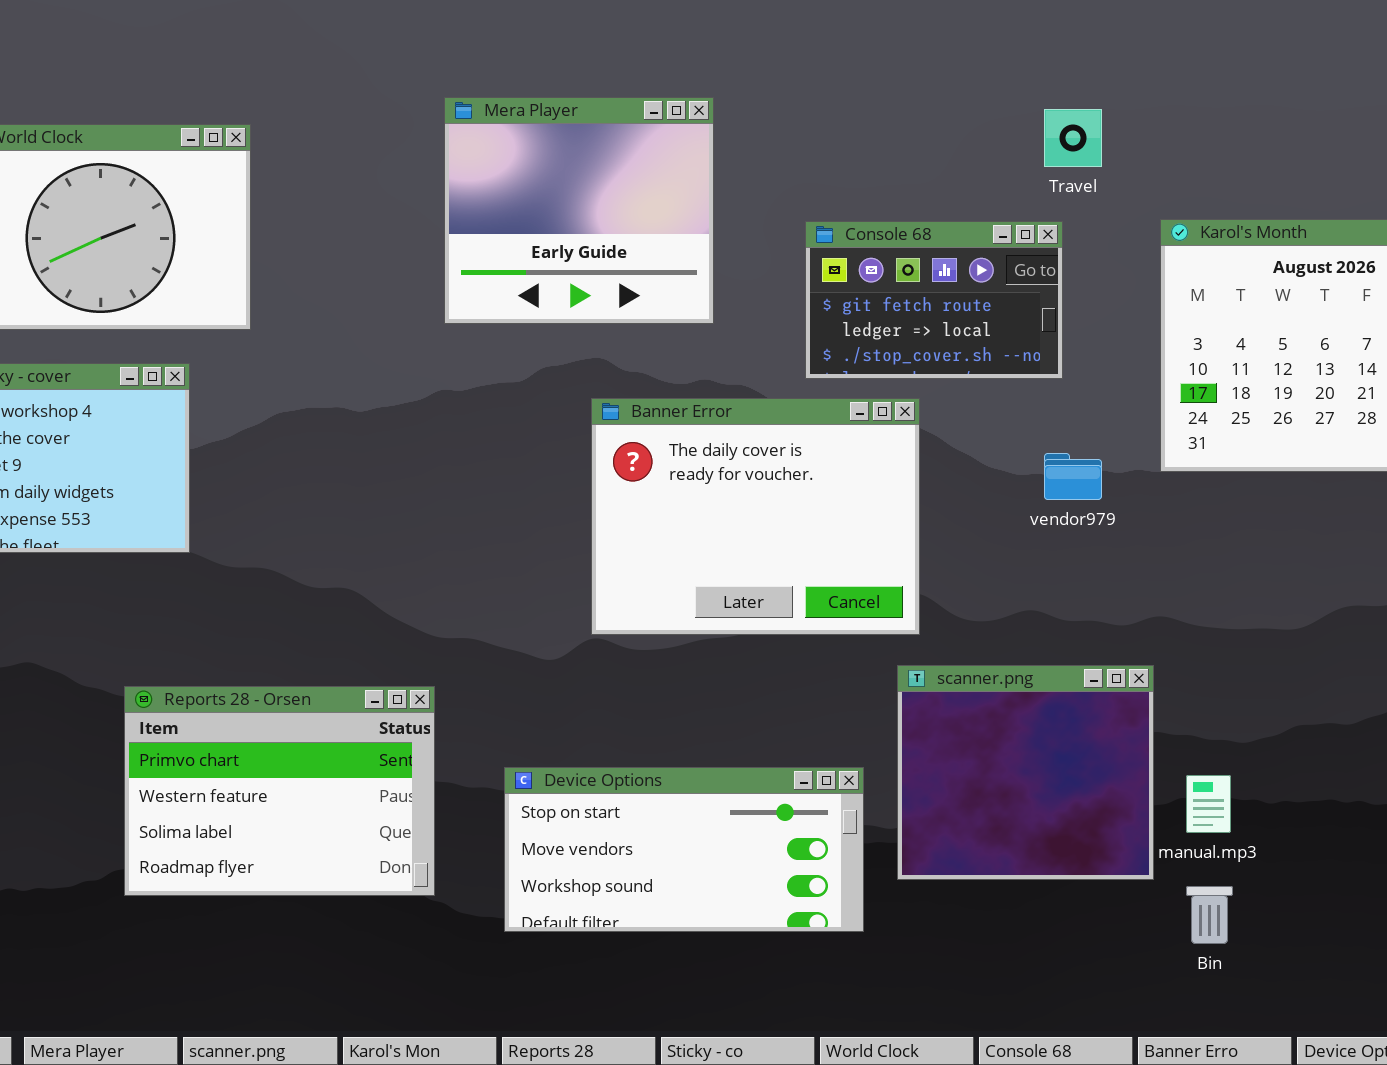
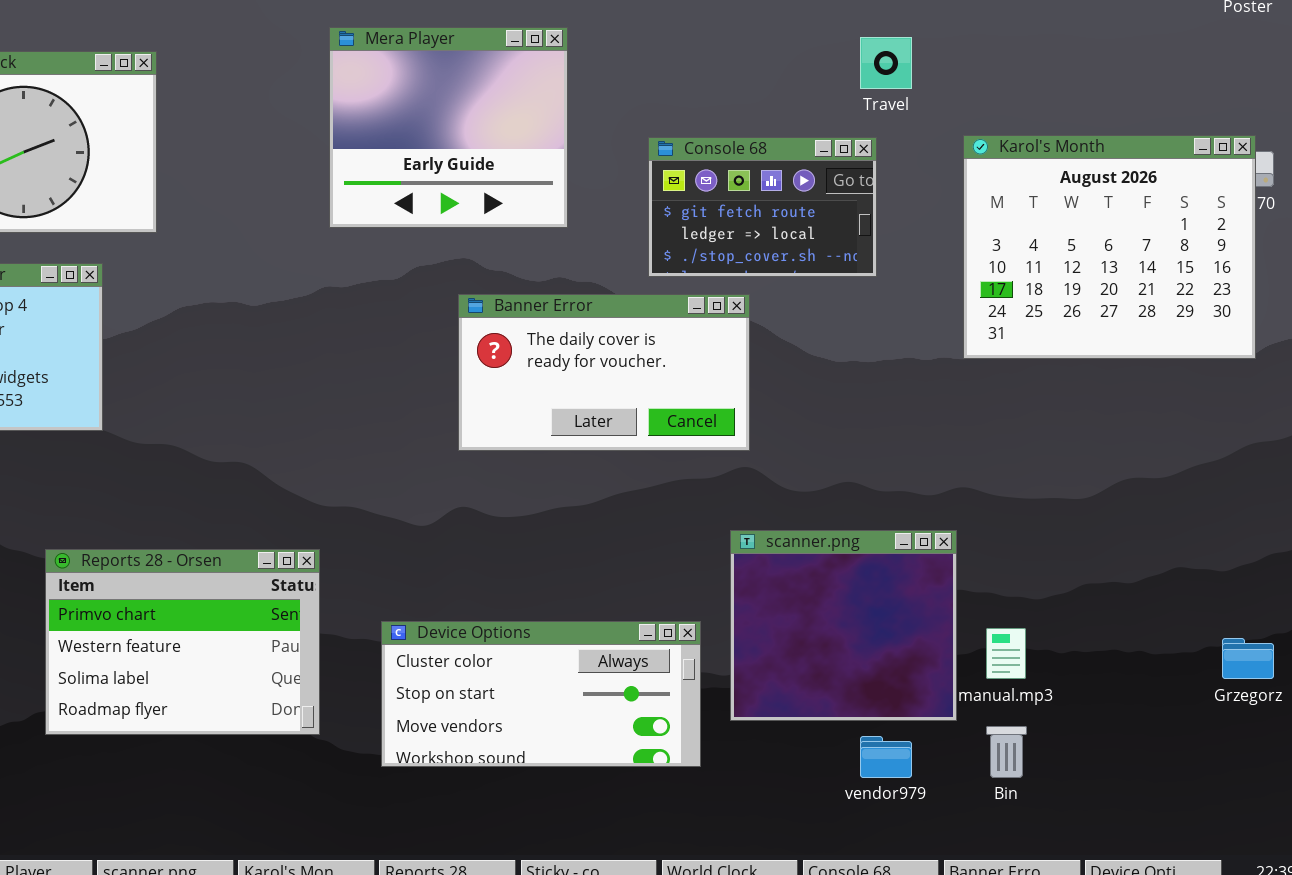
Banner Error: [591,398,920,635] -> [458,294,750,451], resized
vendor979: [1044,453,1102,500] -> [860,736,912,778], moved
Device Options: [504,767,864,932] -> [381,621,701,767], scrolled up 1 row

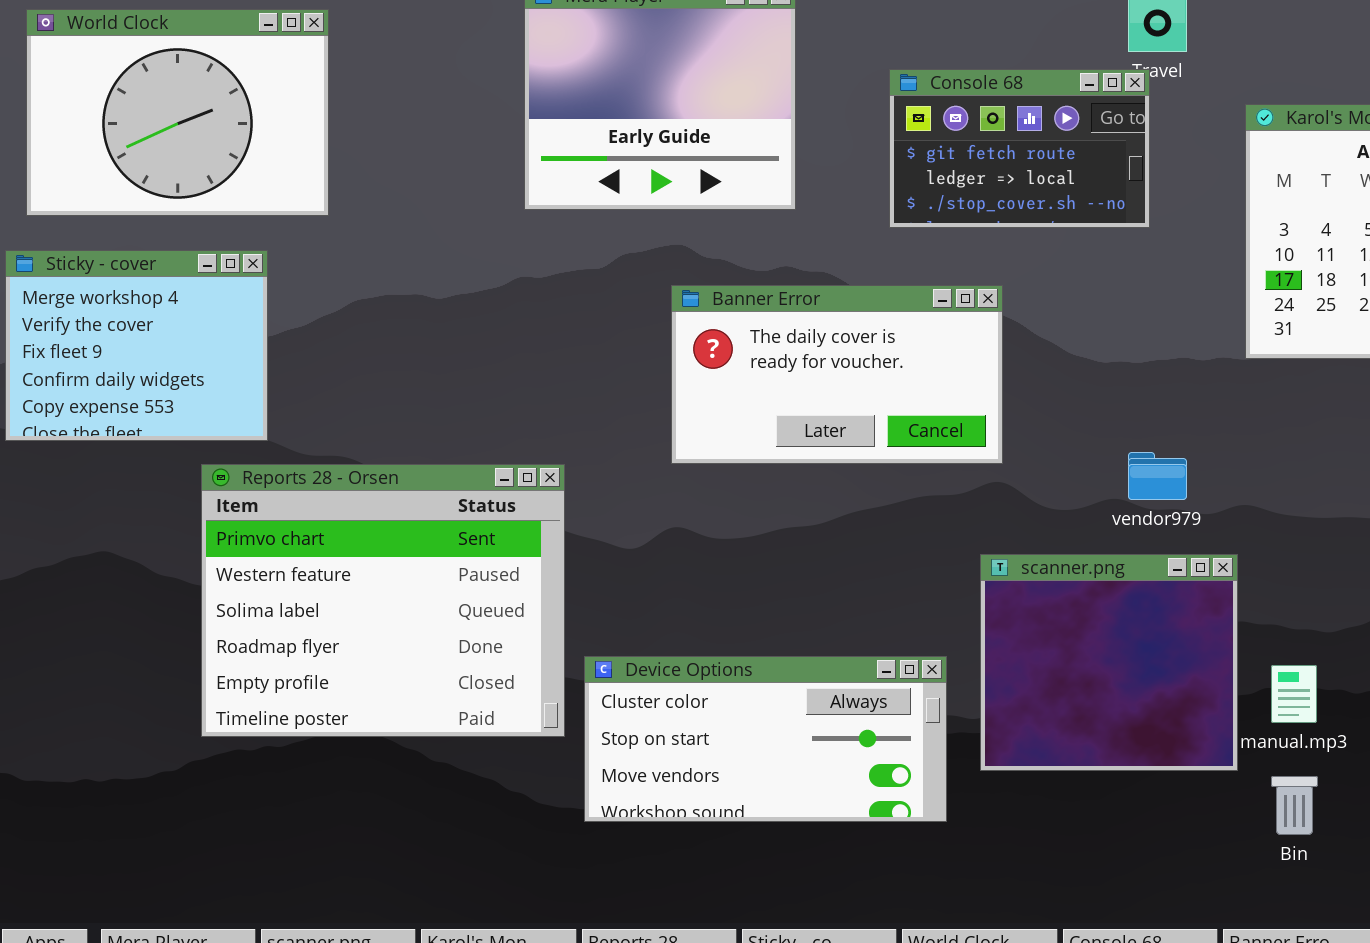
Console 68: [648,137,877,277] -> [889,69,1150,228], moved
Reports 28 - Orsen: [45,549,320,735] -> [201,464,565,737], moved, resized
vendor979: [860,736,912,778] -> [1128,452,1187,500], moved

